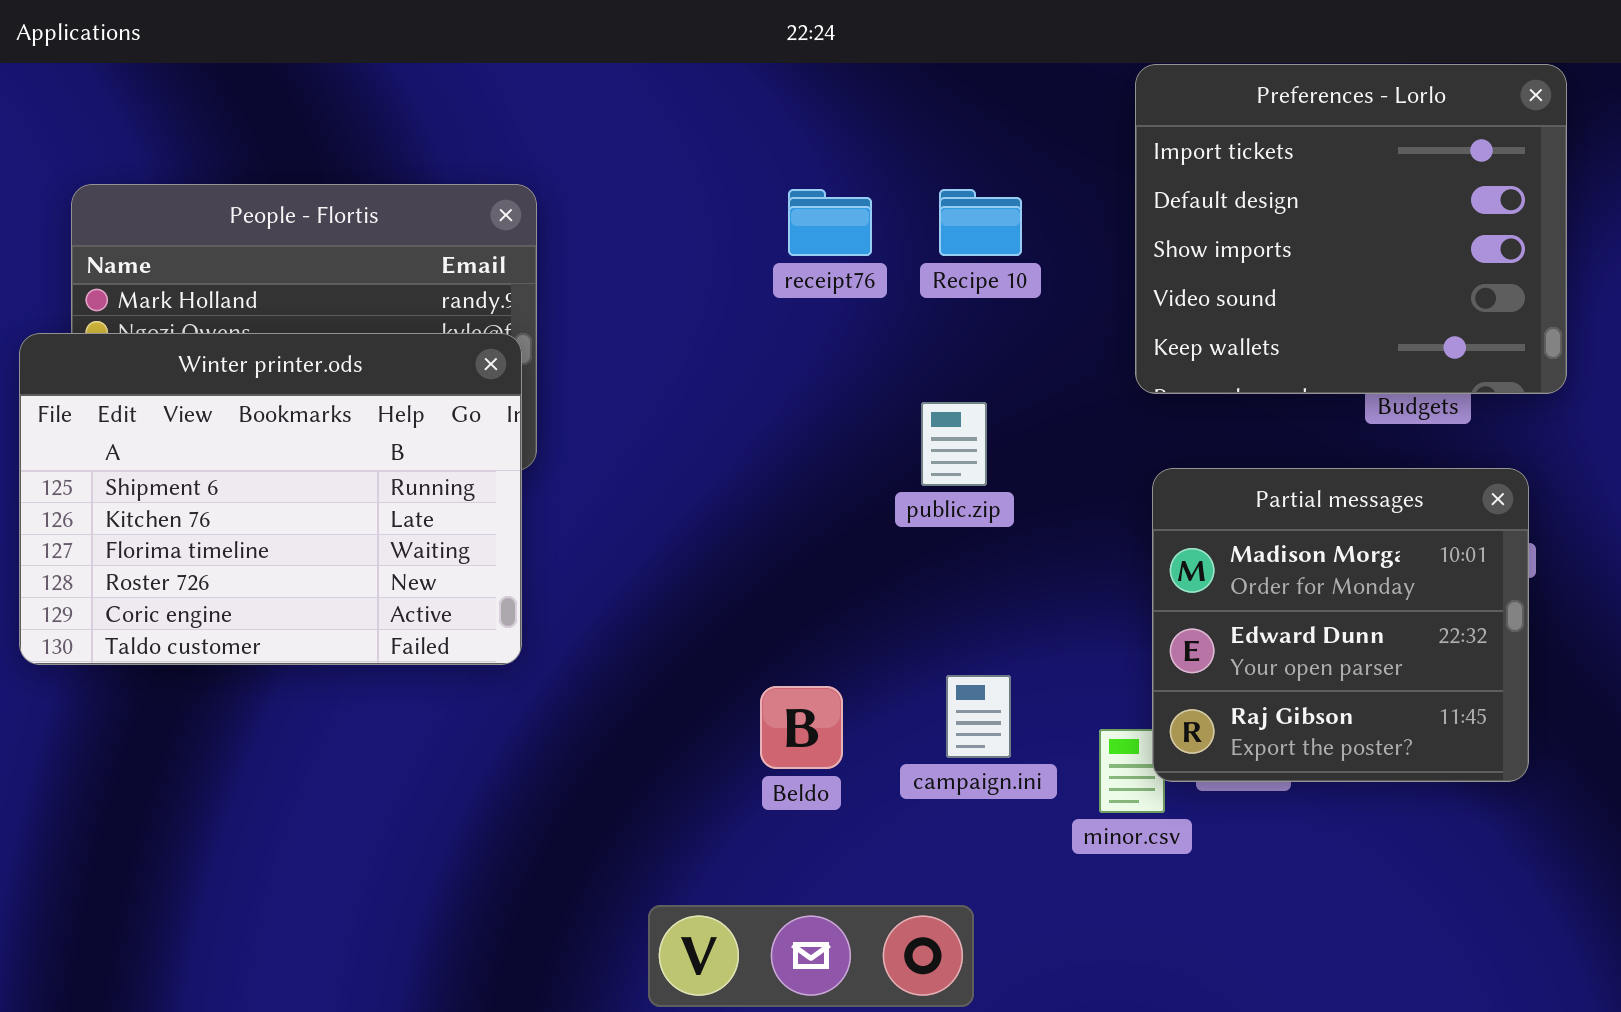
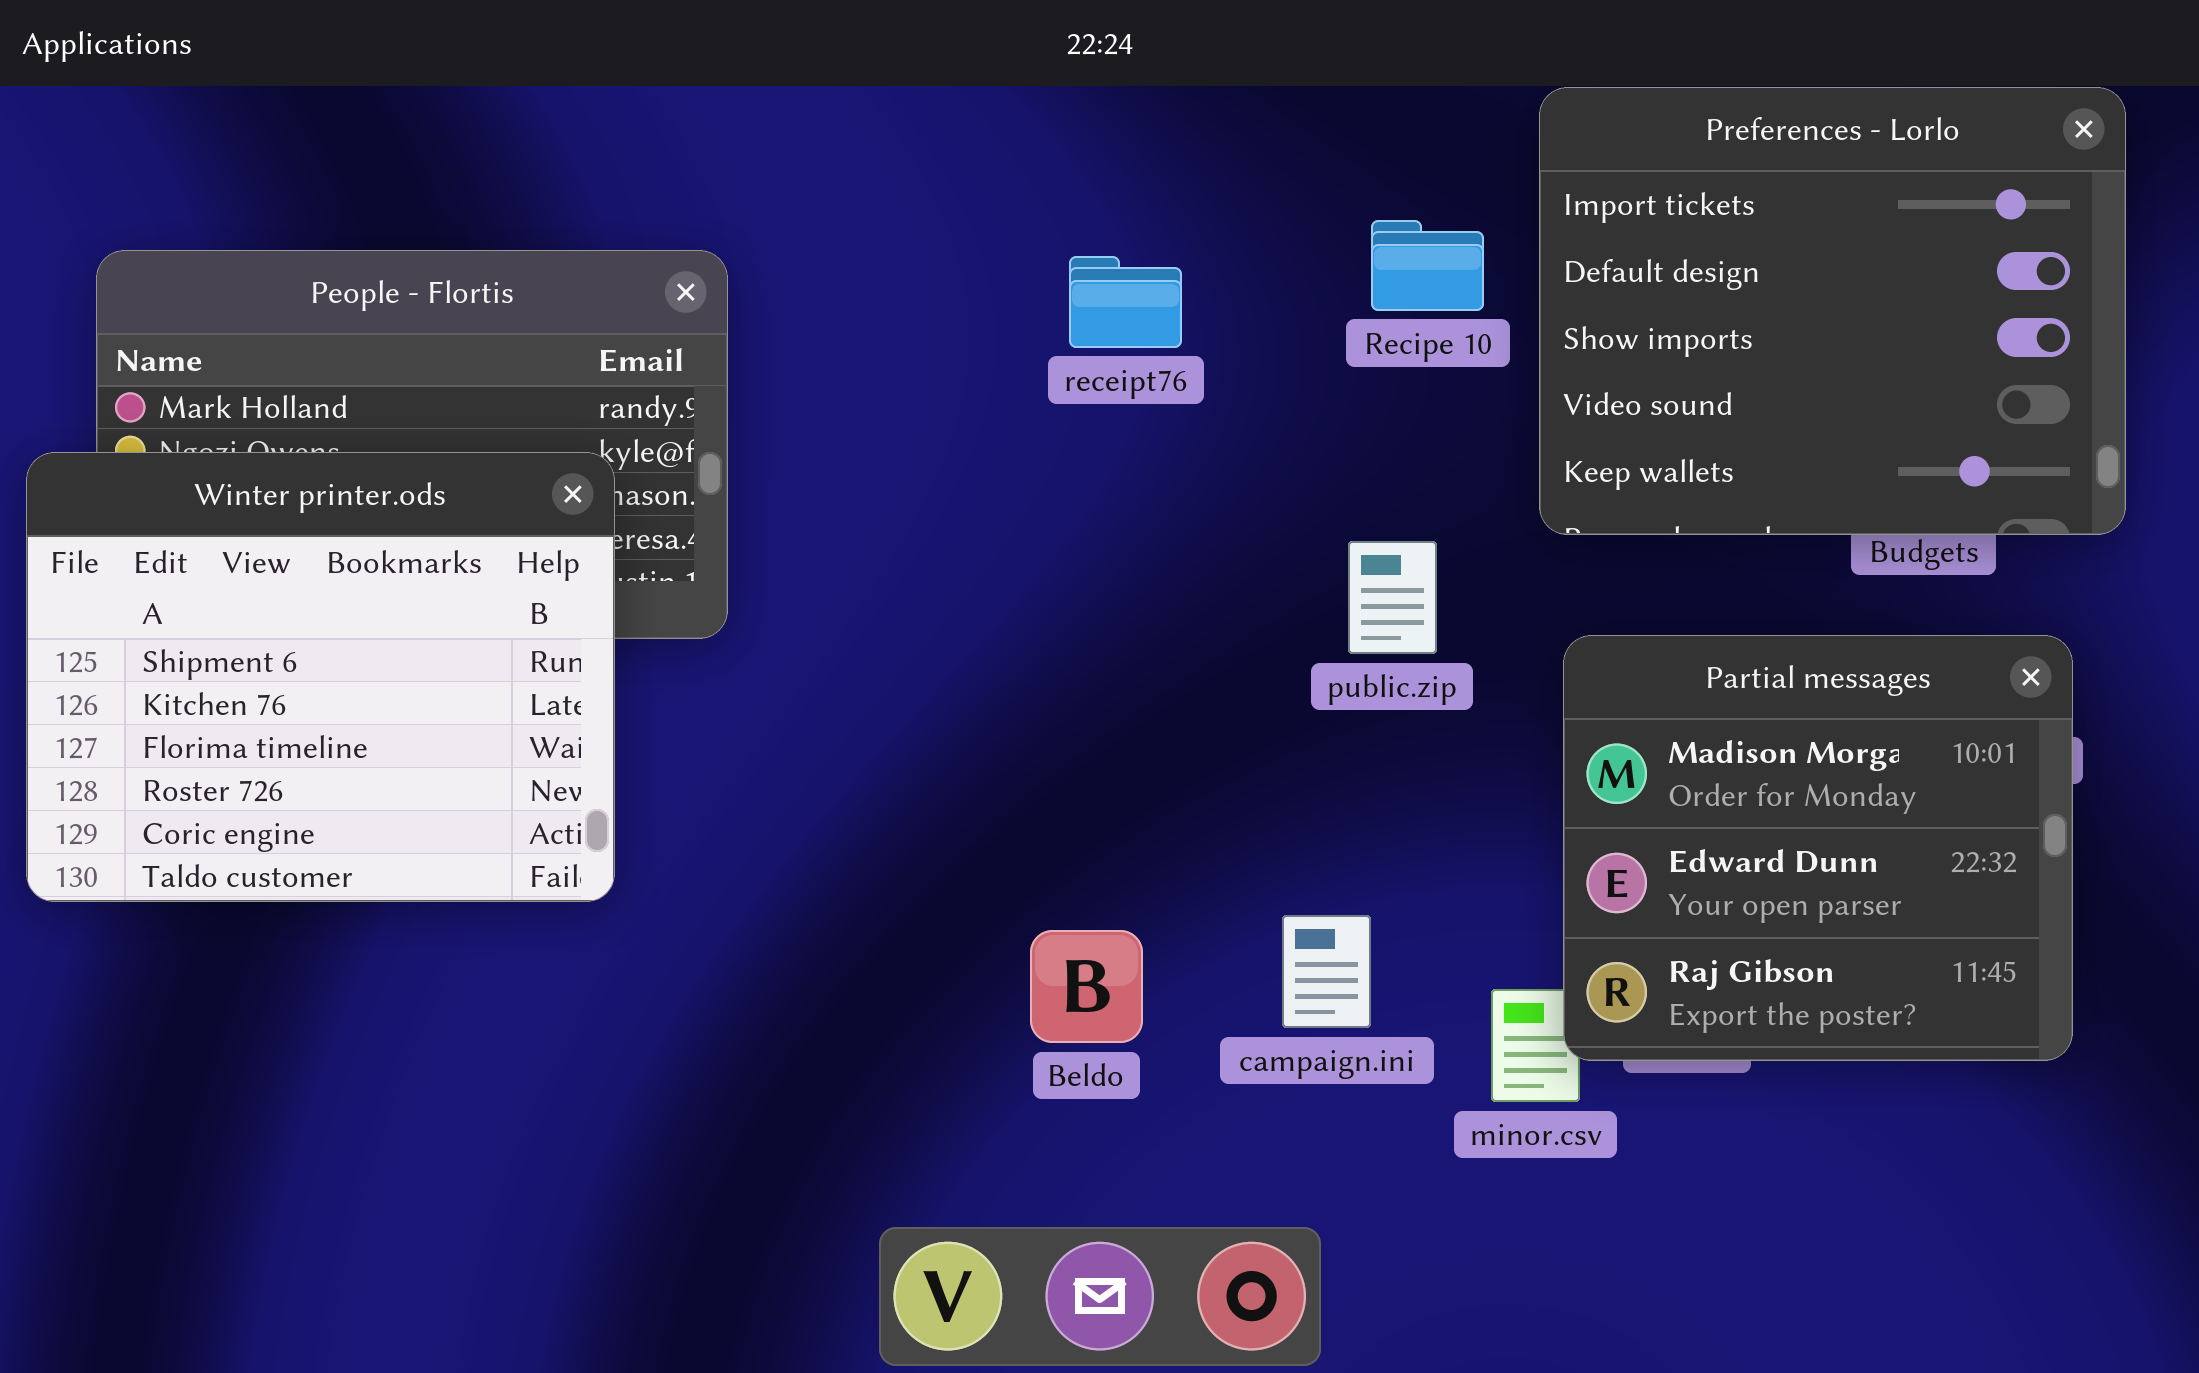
Recipe 10: [939,189,1022,256] -> [1371,220,1484,311], moved
Winter printer.ods: [19,333,522,665] -> [26,452,615,902], resized
public.zip: [921,402,987,486] -> [1348,541,1437,654], moved

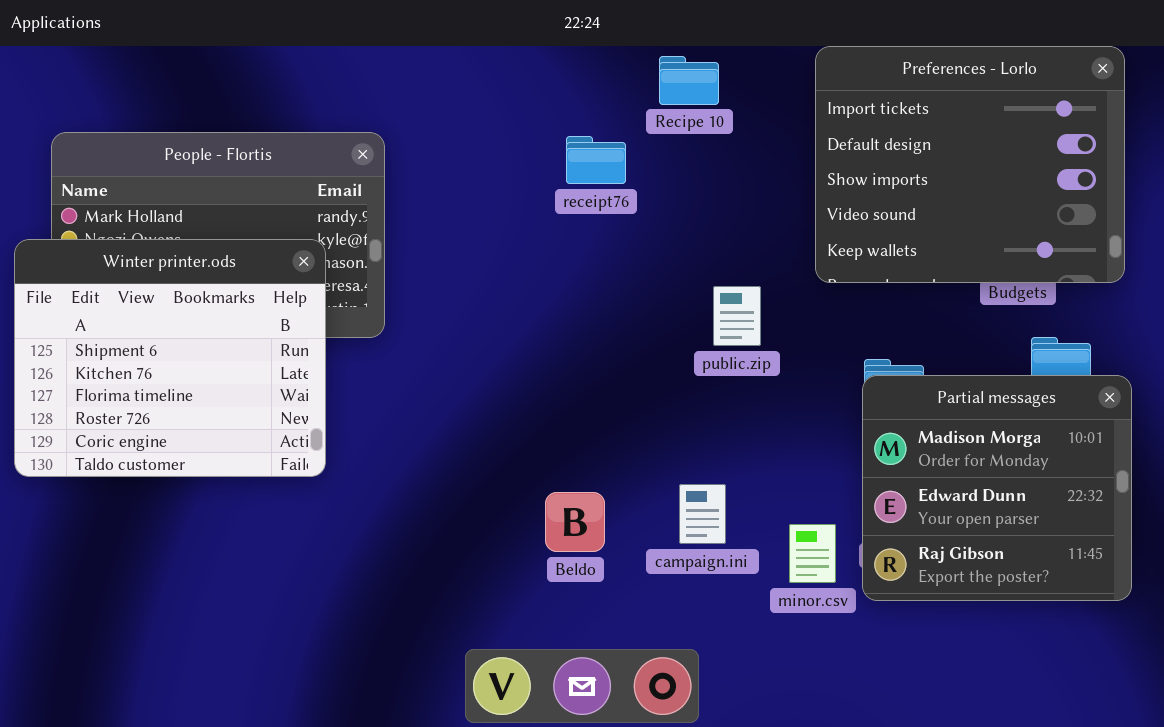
Recipe 10: [1371,220,1484,311] -> [659,56,719,105], moved
Partial messages: [1563,635,2073,1061] -> [862,375,1132,601], moved

